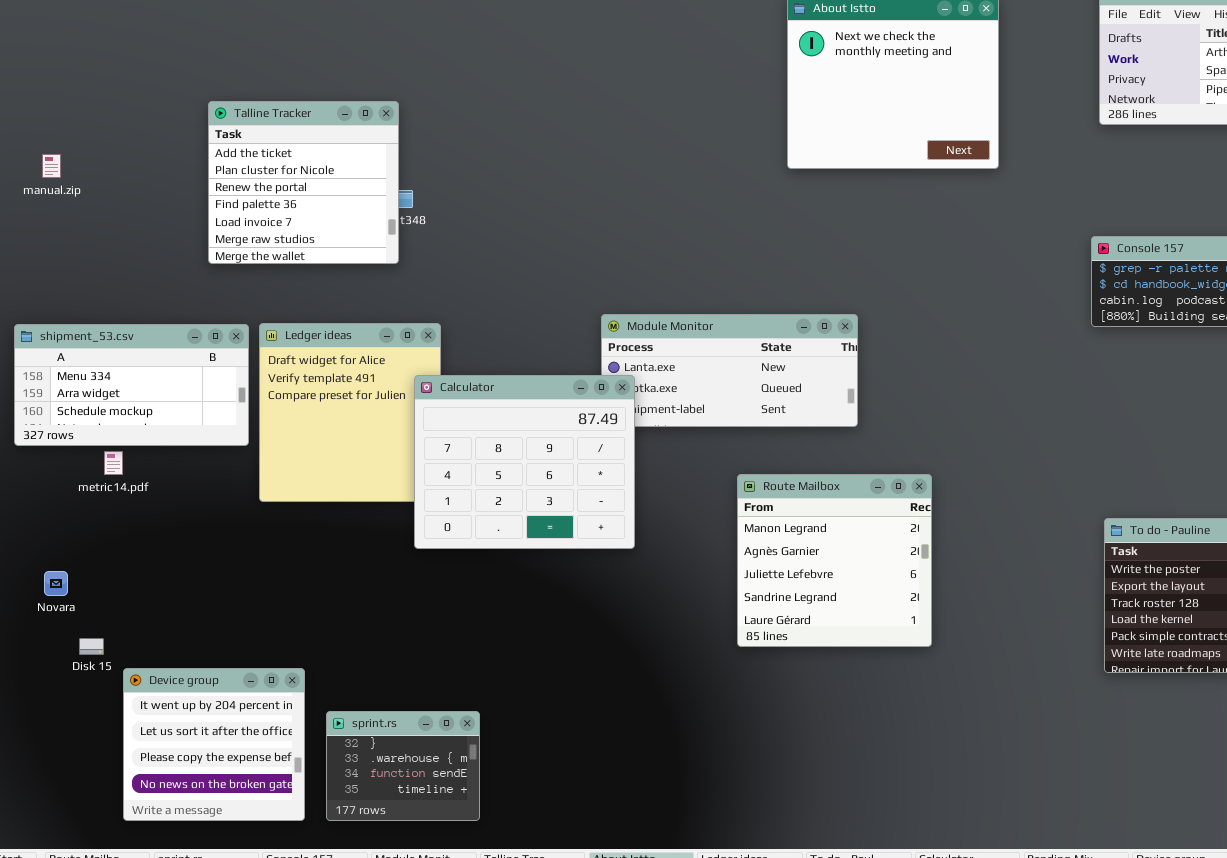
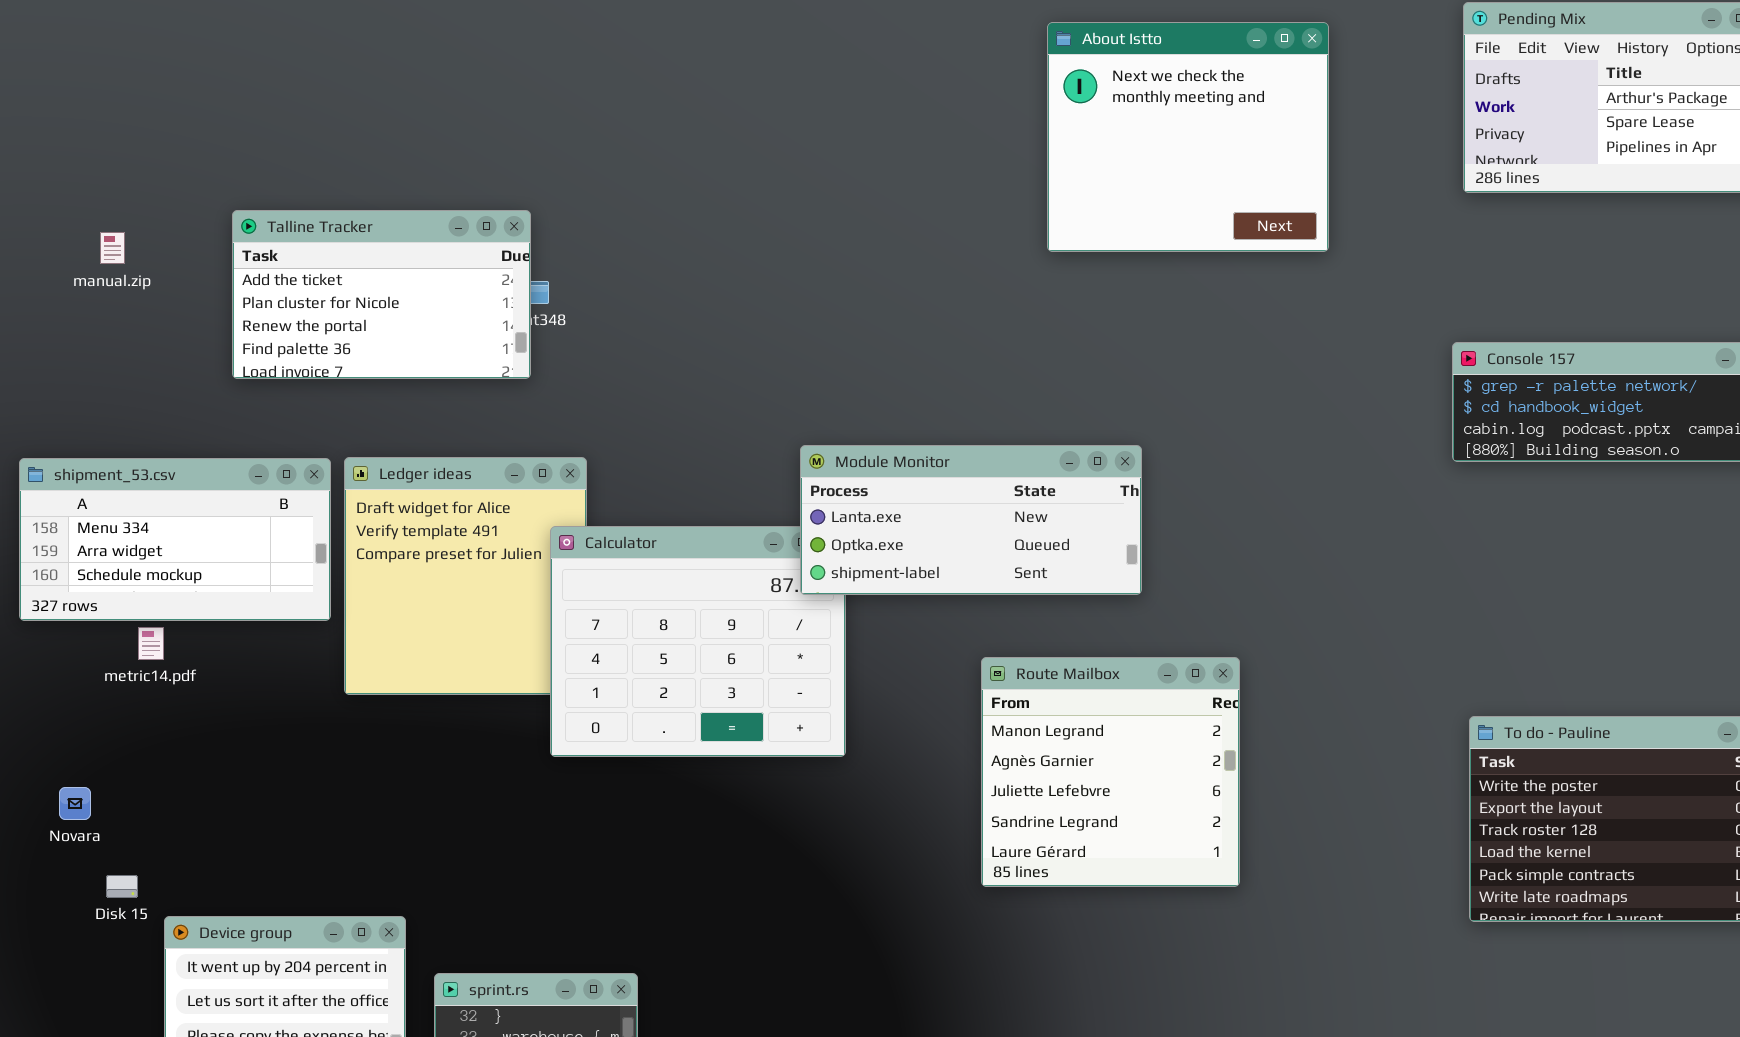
Talline Tracker: [208,101,399,264] -> [232,210,531,379], resized
manual.zip: [42,154,61,178] -> [100,232,125,264], moved
Module Monitor: [601,314,858,427] -> [800,445,1142,595], raised

